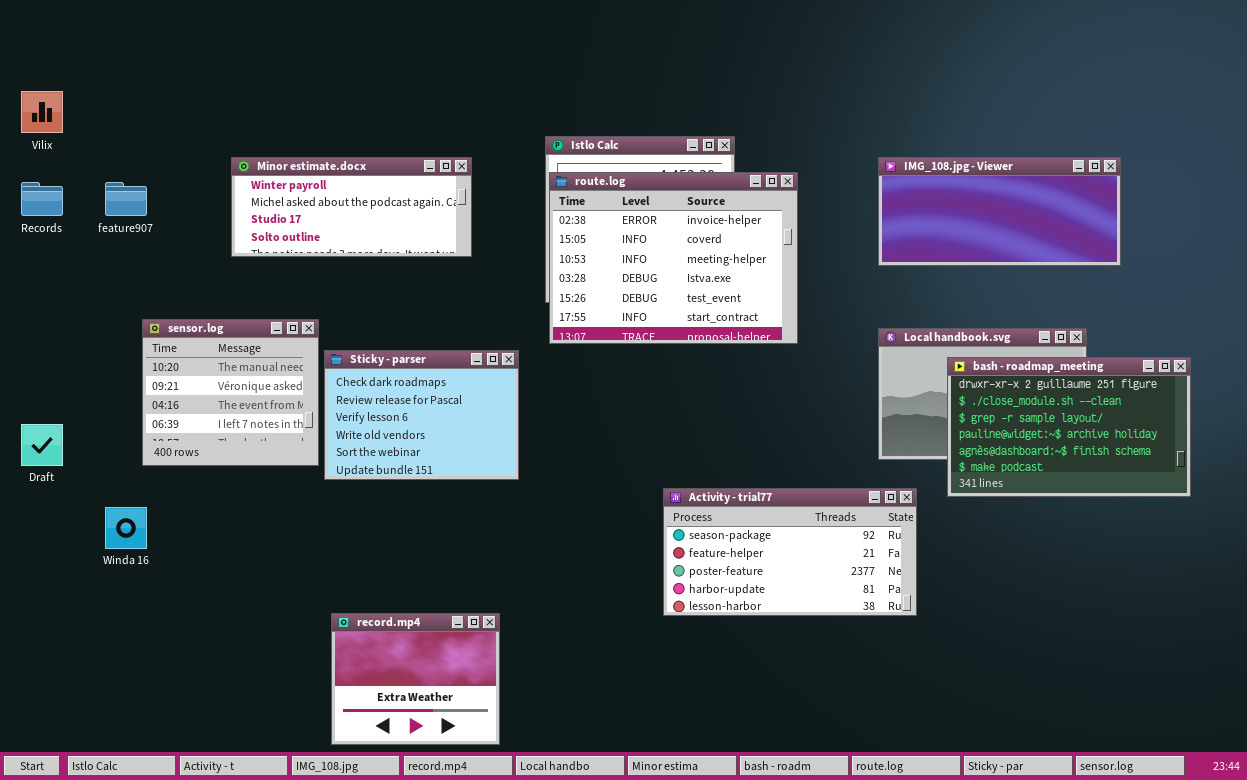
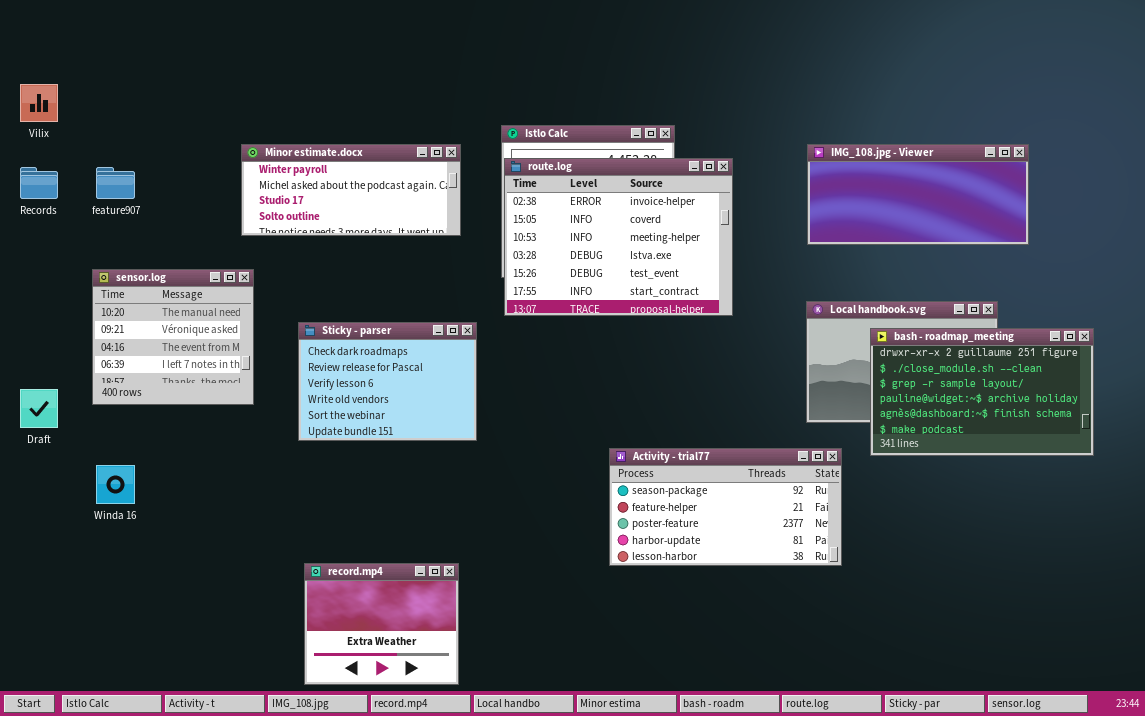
Minor estimate.docx: [231,157,472,257] -> [241,144,461,236], moved
sensor.log: [142,319,319,466] -> [92,269,254,405], moved

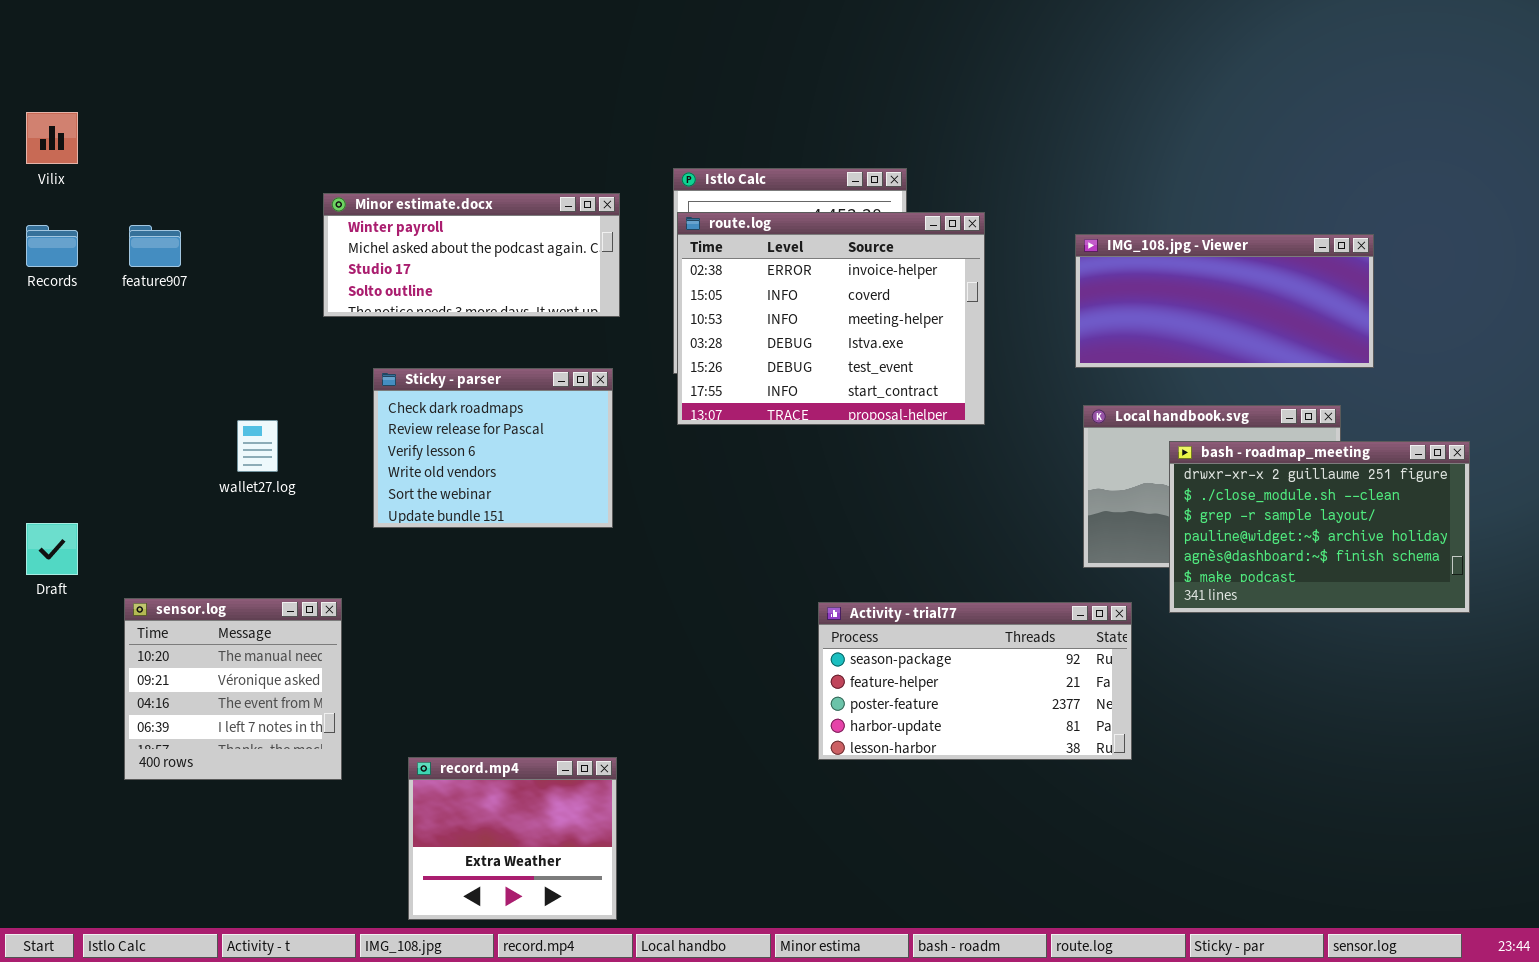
IMG_108.jpg - Viewer: [807,144,1029,245] -> [1075,234,1374,368], moved
sensor.log: [92,269,254,405] -> [124,598,342,780], moved
Sticky - parser: [298,322,477,441] -> [373,368,613,528], moved

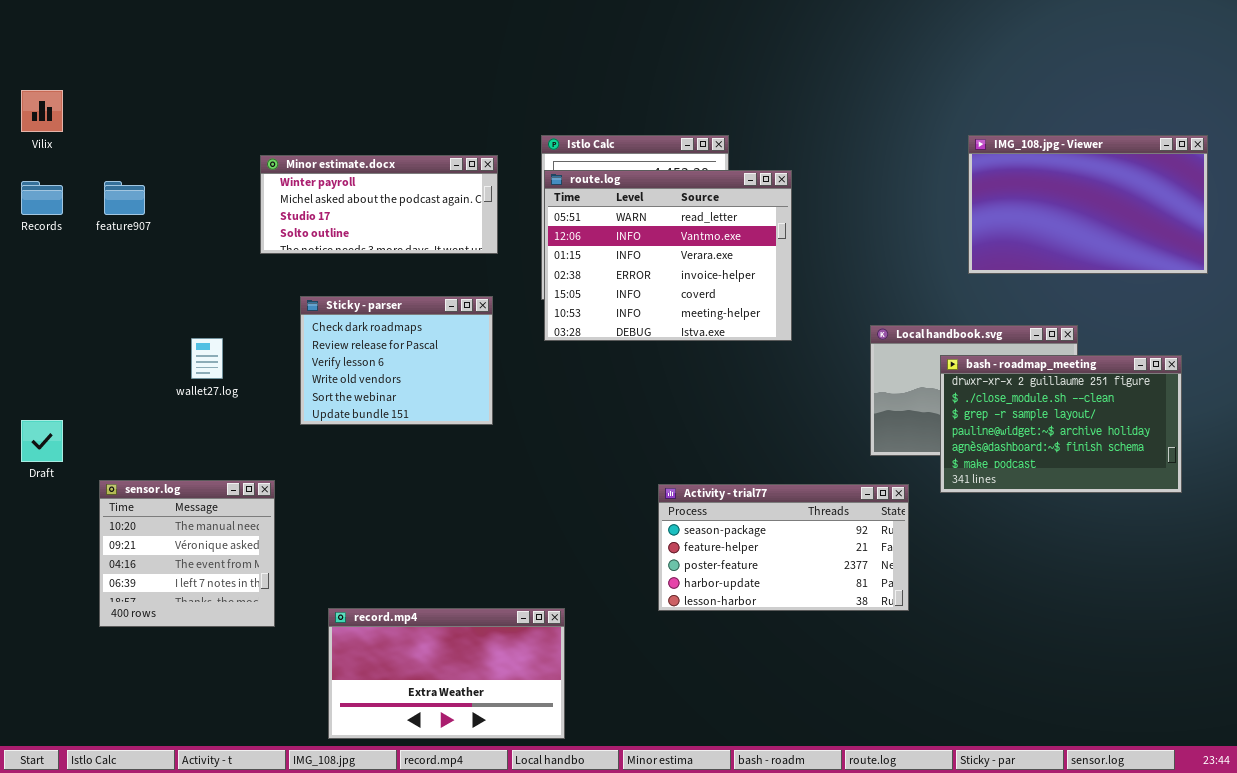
route.log: [677,212,985,425] -> [544,170,792,341], scrolled up 3 rows
IMG_108.jpg - Viewer: [1075,234,1374,368] -> [968,135,1208,274], moved, resized
record.mp4: [408,757,617,920] -> [328,608,565,739], resized

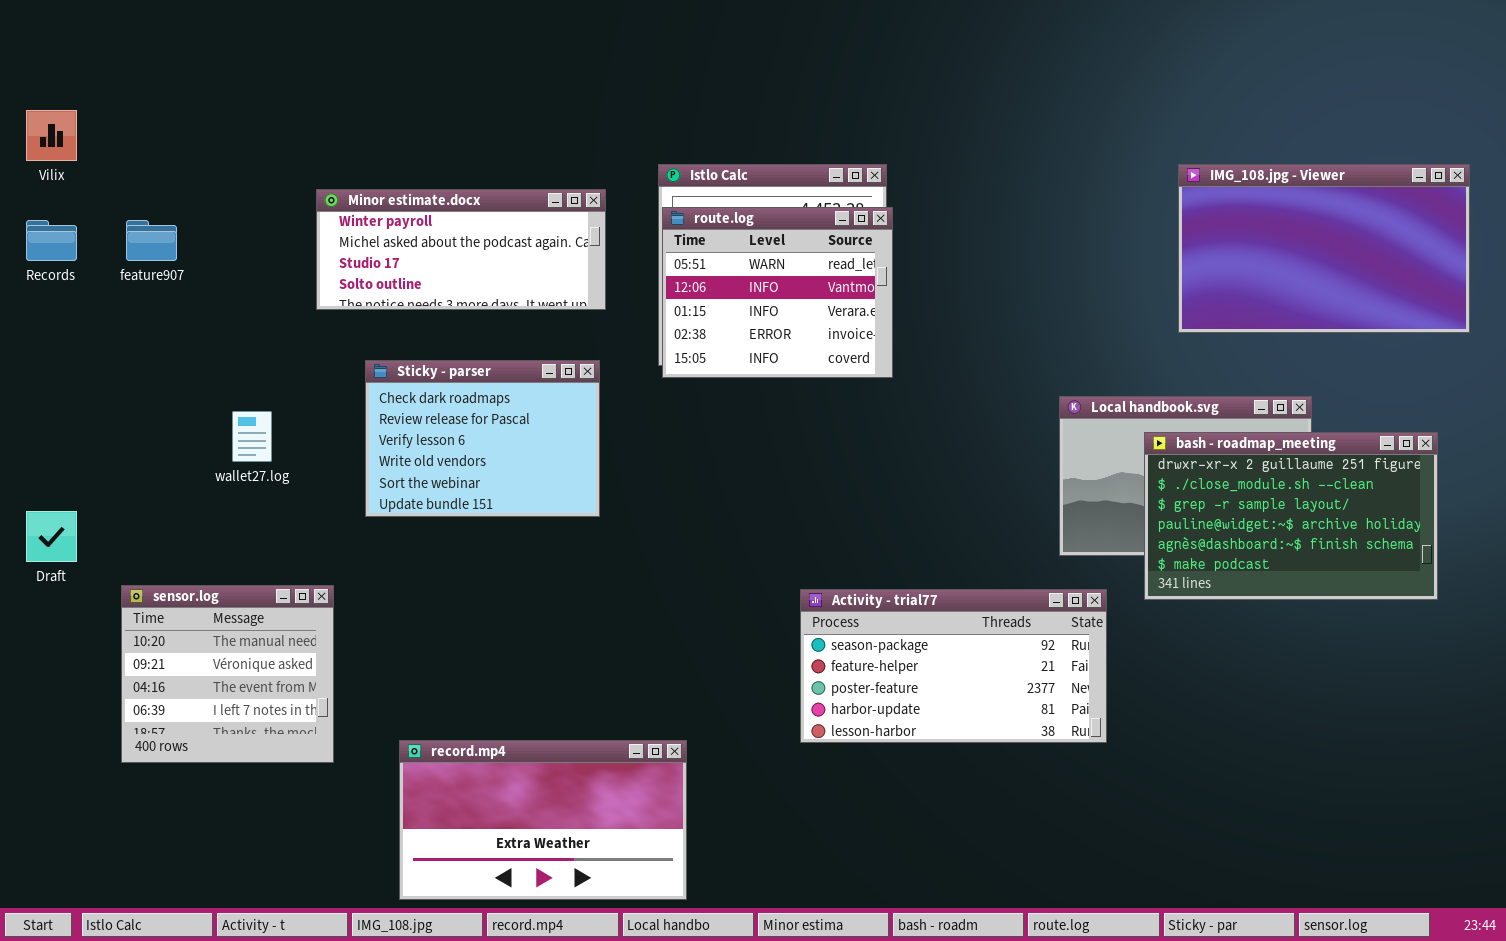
route.log: [544,170,792,341] -> [662,207,893,378], resized

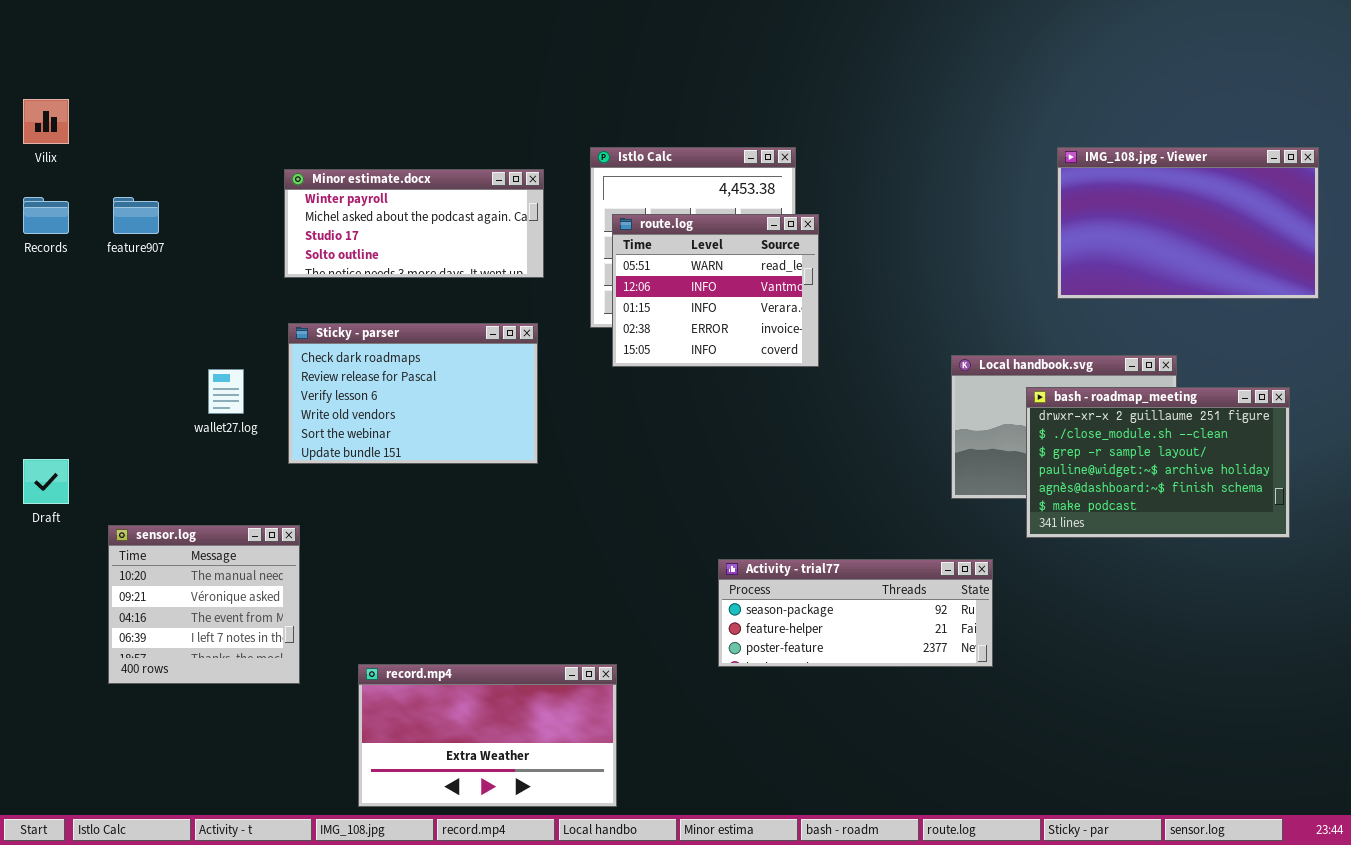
route.log: [662,207,893,378] -> [612,214,819,367], moved
Sticky - parser: [365,360,600,517] -> [288,323,538,464], resized
Activity - trial77: [800,589,1107,743] -> [718,559,993,667], resized

